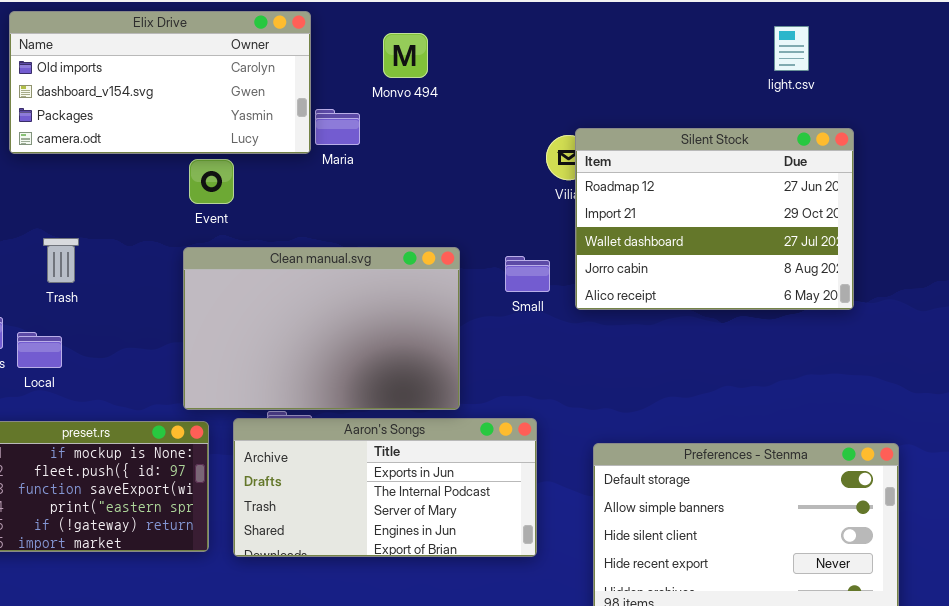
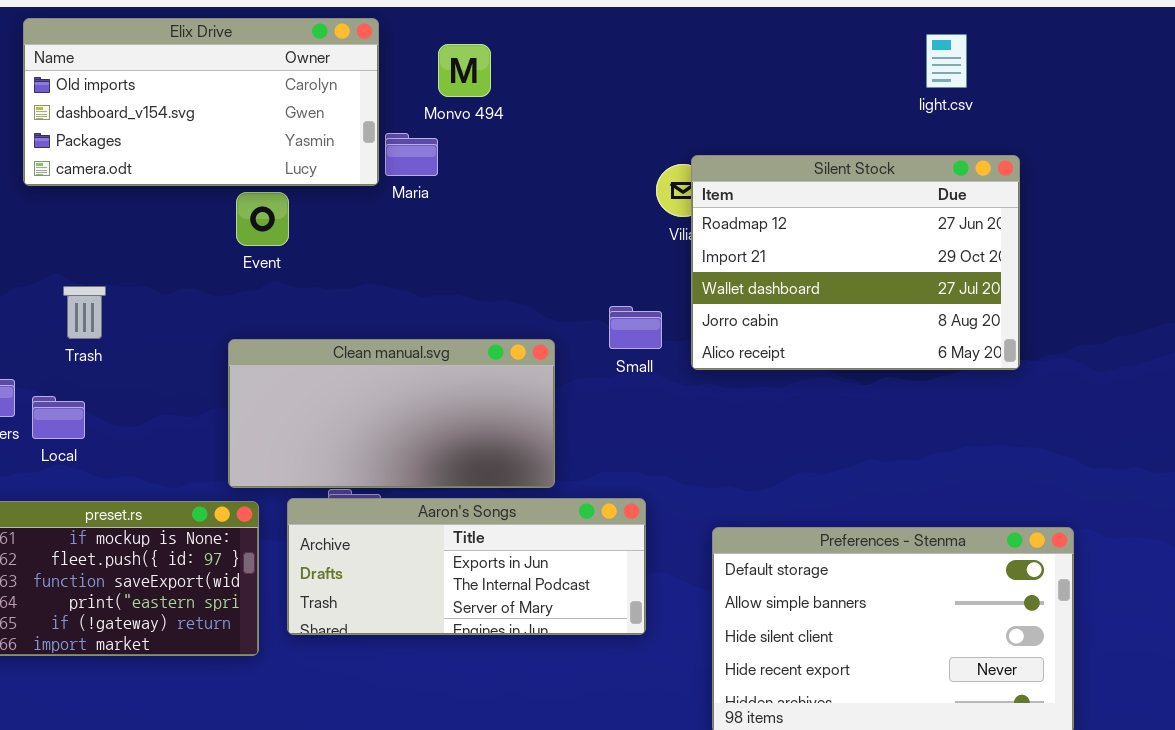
Monvo 494: [383,33,428,78] -> [438,44,491,97], moved
Clean manual.svg: [183,247,460,410] -> [228,339,555,488], resized
Aaron's Songs: [233,418,537,557] -> [287,498,646,635], resized

